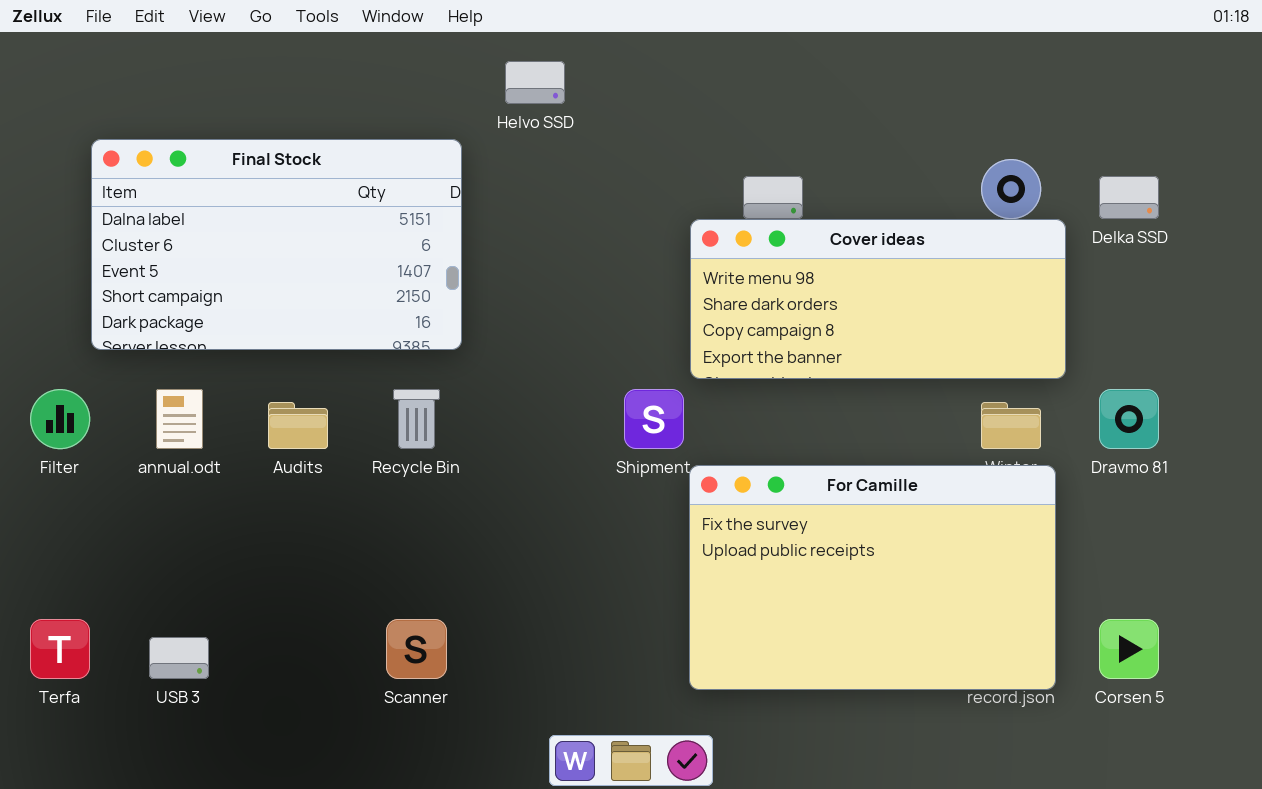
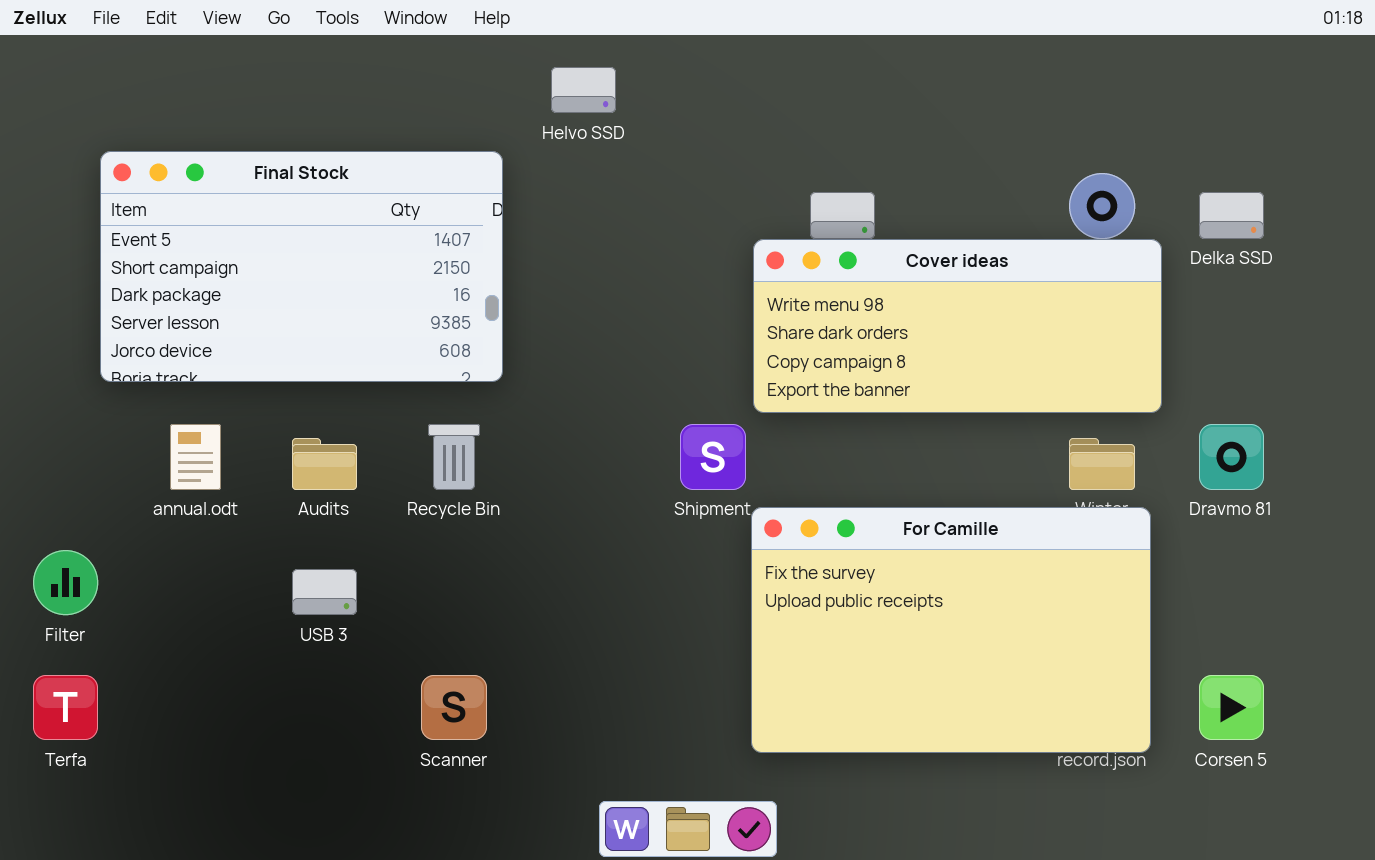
Final Stock: [91,139,462,350] -> [100,151,503,382], scrolled down 2 rows
Filter: [30,389,90,449] -> [33,550,98,615], moved
USB 3: [149,637,209,679] -> [292,569,357,615], moved

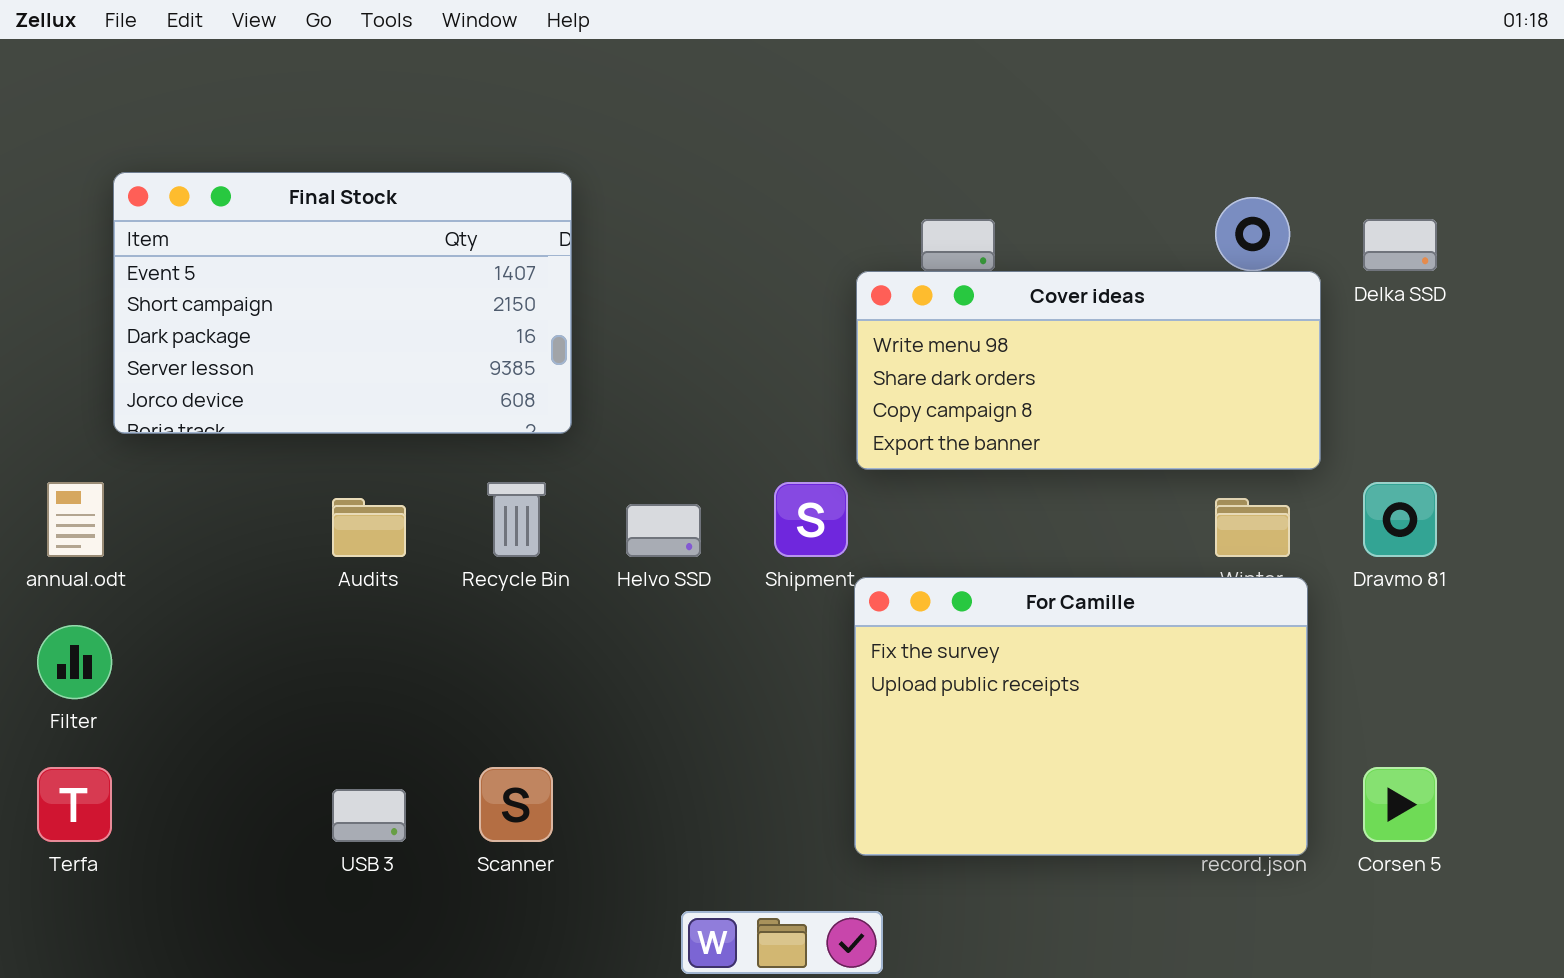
Helvo SSD: [551,67,616,113] -> [626,504,701,557], moved
annual.odt: [170,424,221,490] -> [47,482,104,557], moved
USB 3: [292,569,357,615] -> [332,789,406,842], moved

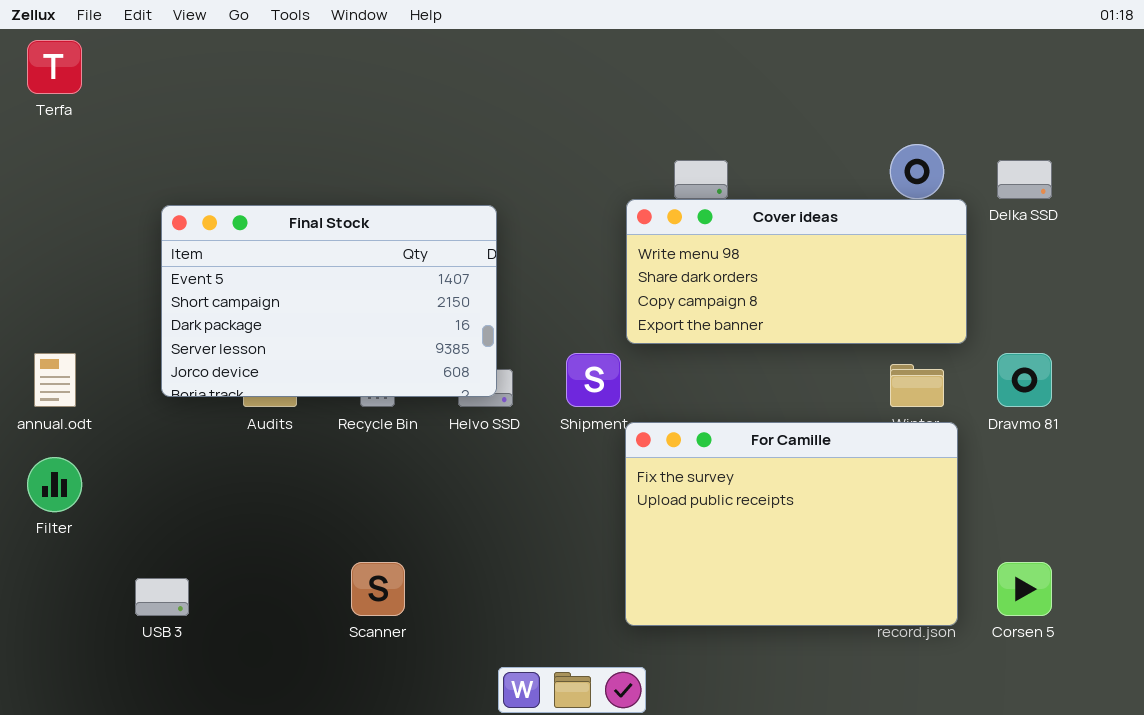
Final Stock: [113,172,572,434] -> [161,205,497,397], moved
Terfa: [37,767,112,842] -> [27,40,82,94], moved
USB 3: [332,789,406,842] -> [135,578,189,616], moved

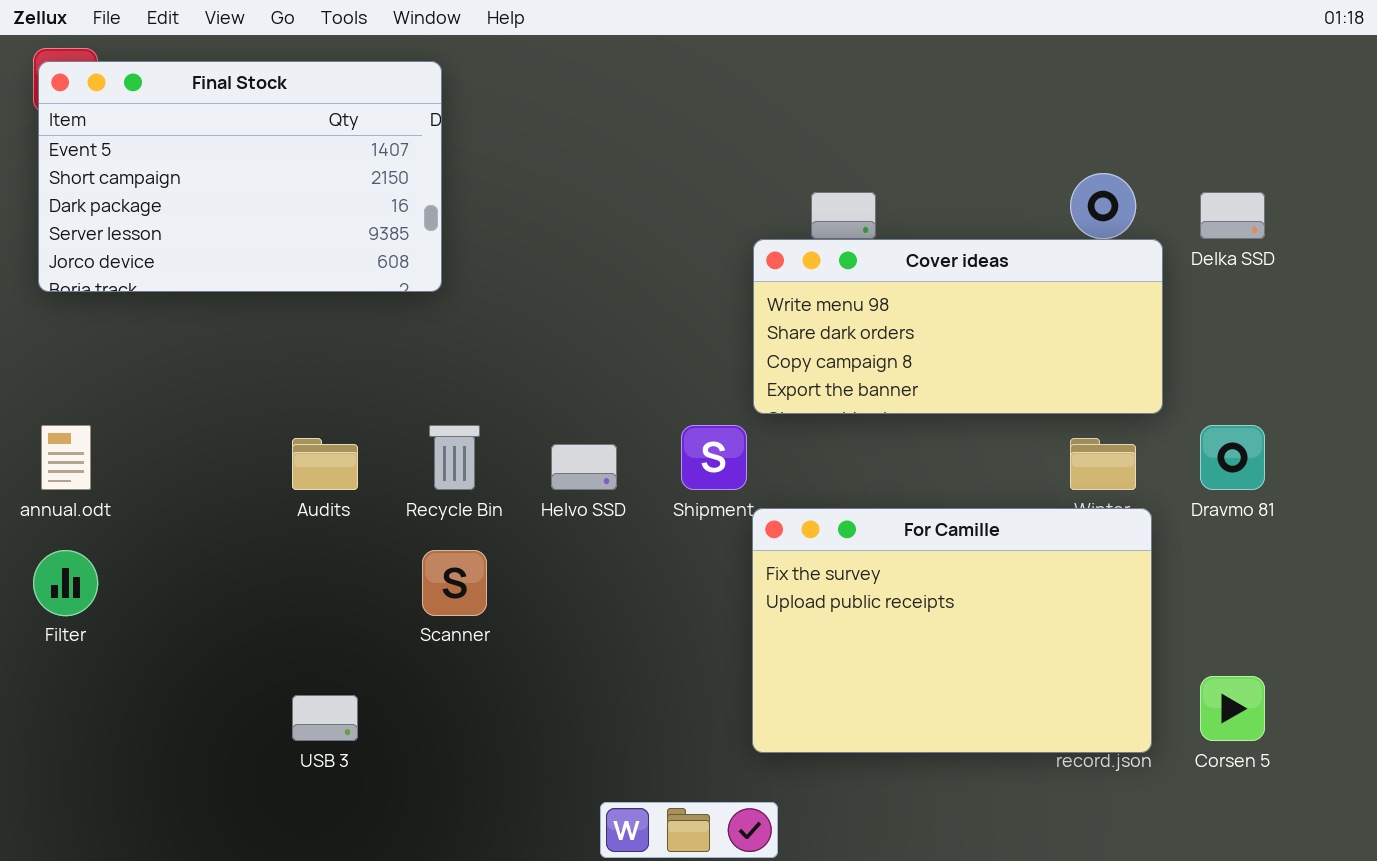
Final Stock: [161,205,497,397] -> [38,61,442,292], moved
Scanner: [351,562,405,616] -> [422,550,487,616], moved
USB 3: [135,578,189,616] -> [292,695,358,741], moved

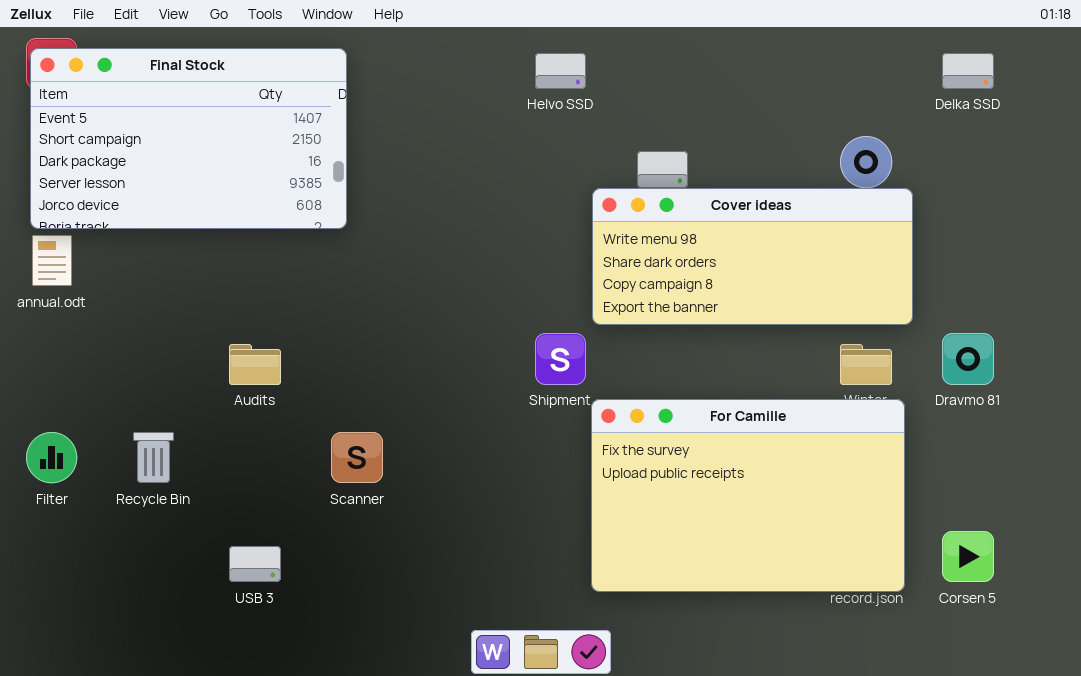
Delka SSD: [1200,192,1265,239] -> [942,53,994,89], moved
annual.odt: [41,425,91,490] -> [32,235,72,286], moved
Recycle Bin: [429,425,480,490] -> [133,432,174,483], moved
Helvo SSD: [551,444,617,490] -> [535,53,586,89], moved

